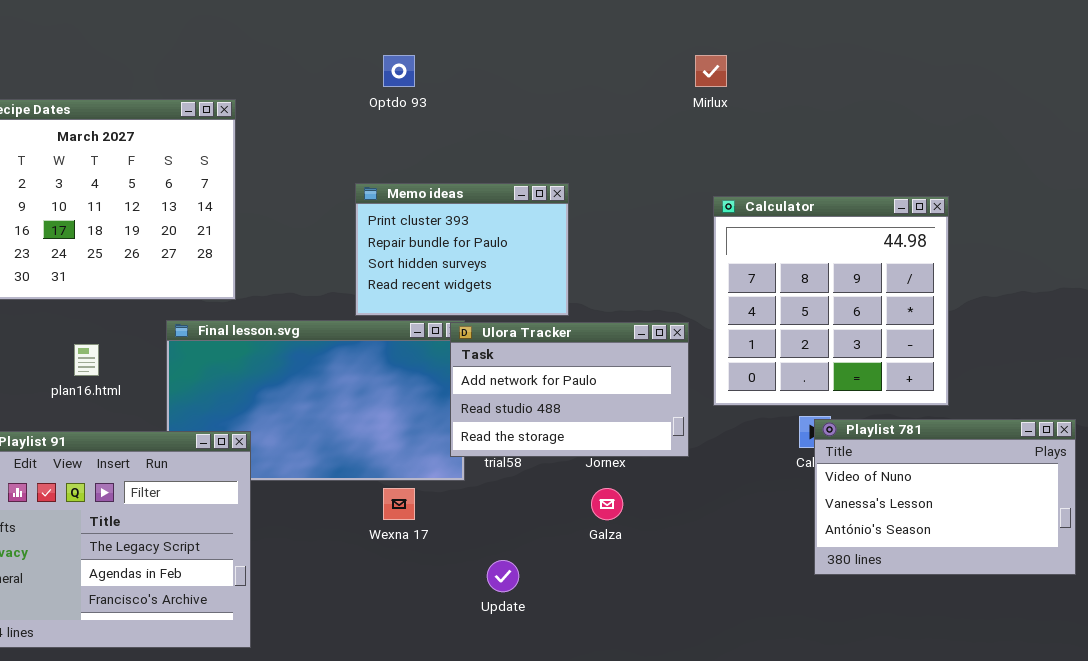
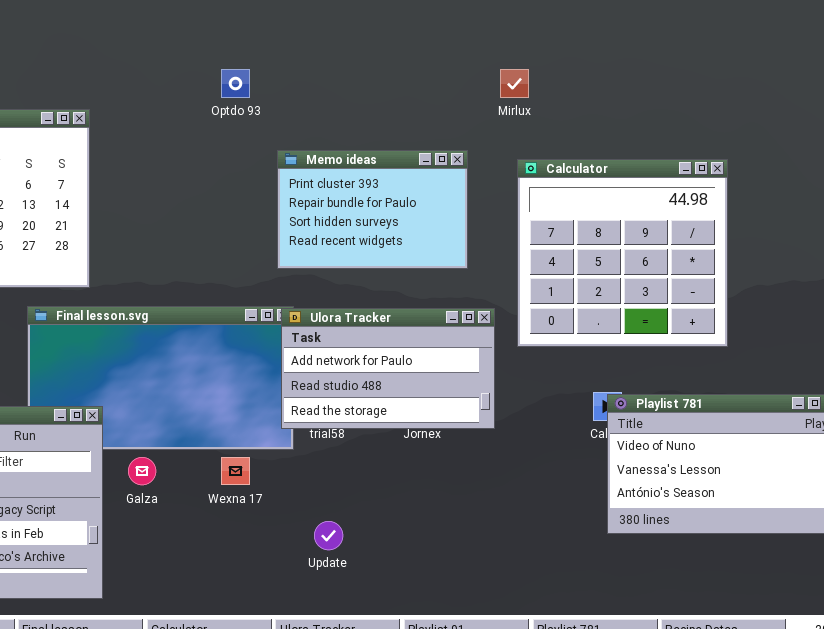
Memo ideas: [355,183,569,316] -> [277,150,468,269], moved
Calculator: [713,196,949,406] -> [517,159,728,347], moved
Galza: [591,488,623,520] -> [128,457,156,485], moved

